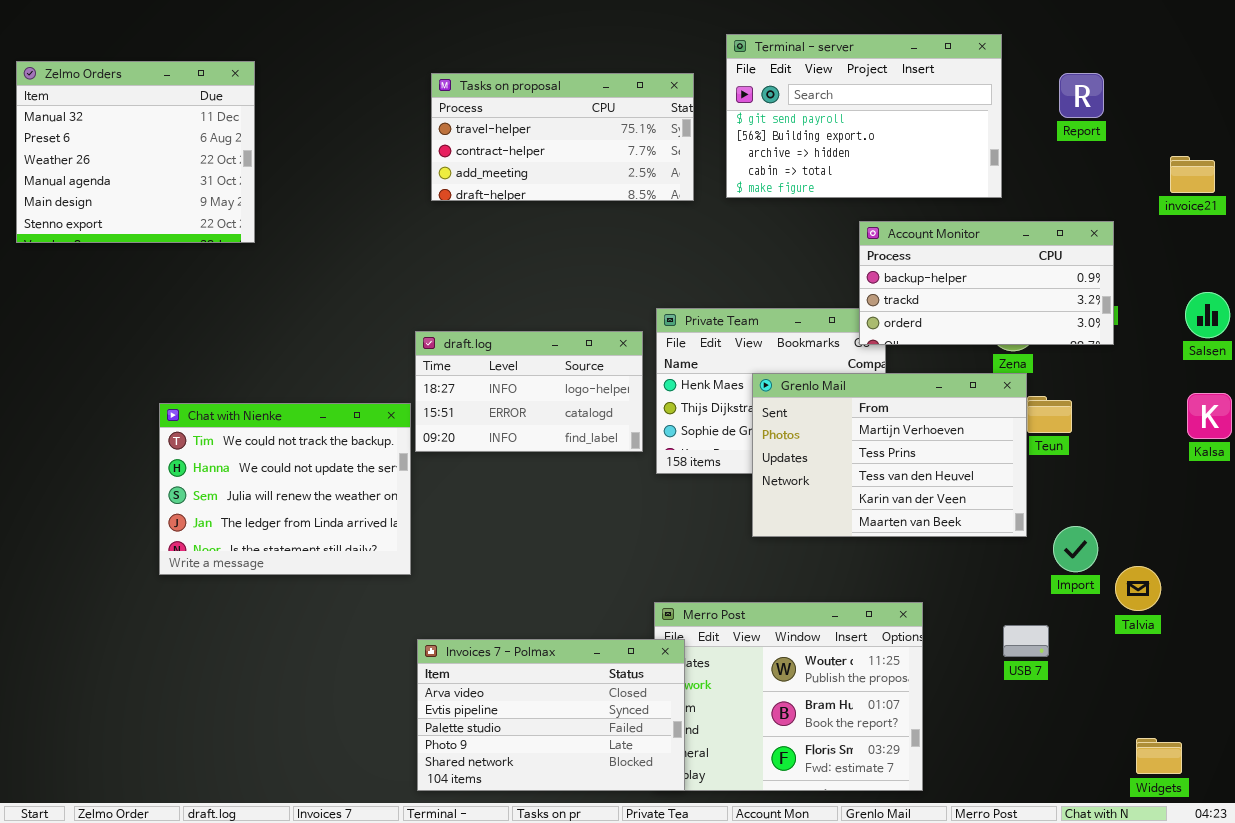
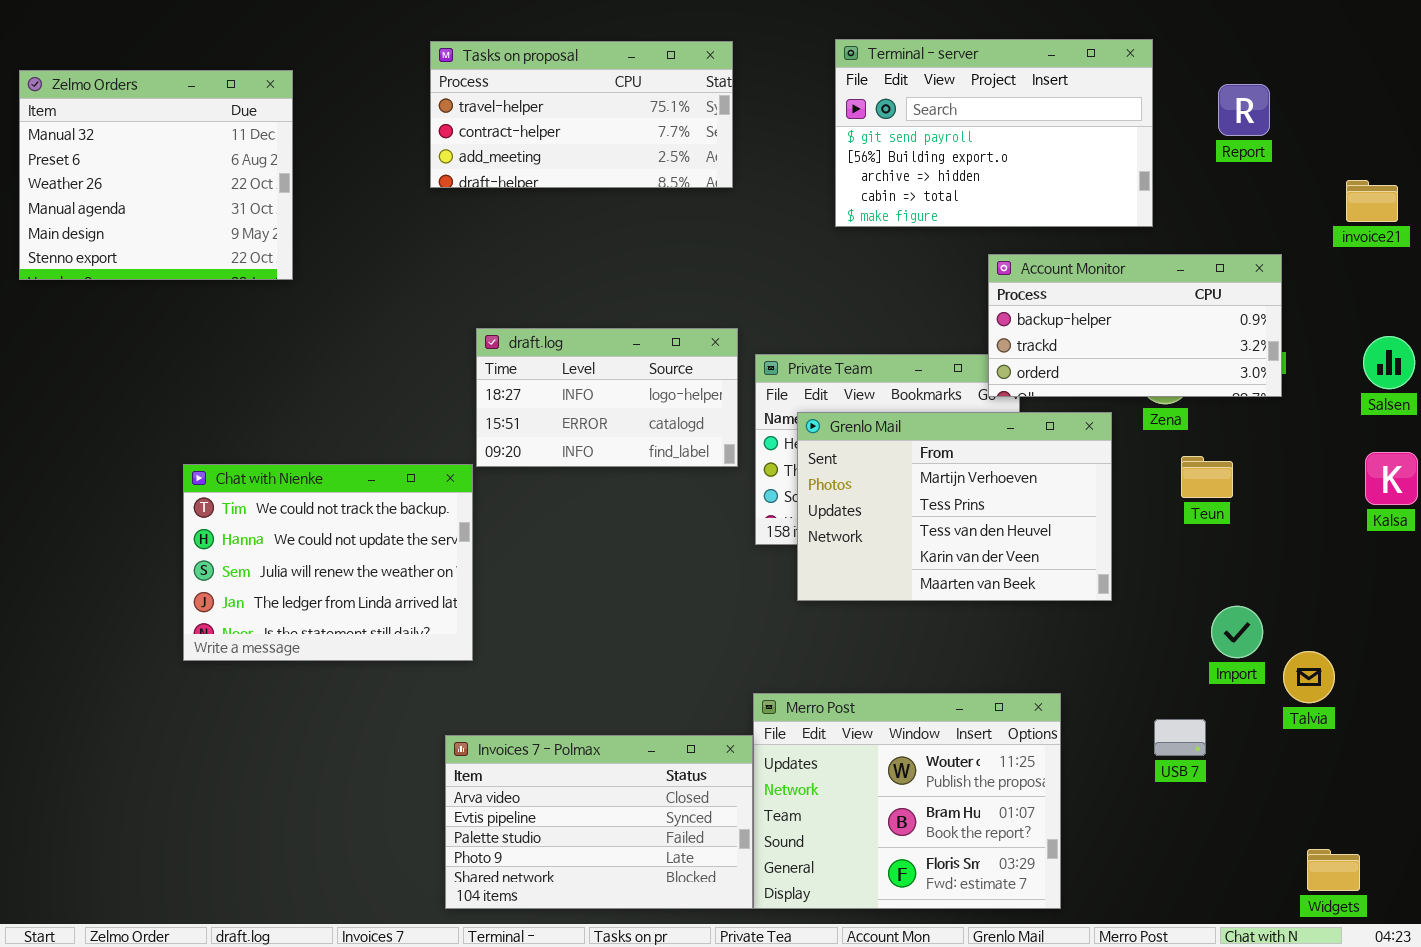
Tasks on proposal: [431,73,694,201] -> [430,41,733,188], moved
draft.log: [415,331,643,452] -> [476,328,738,467], moved
Grenlo Mail: [752,373,1027,537] -> [797,412,1112,601], moved
Invoices 7 - Polmax: [417,639,685,791] -> [445,735,753,909], moved

